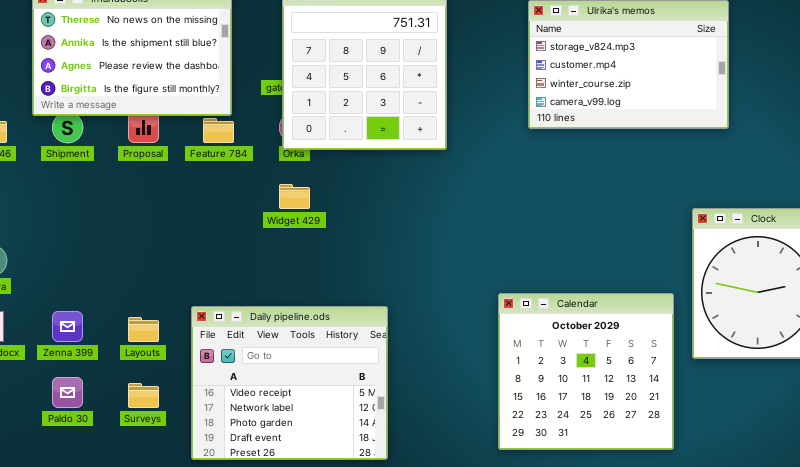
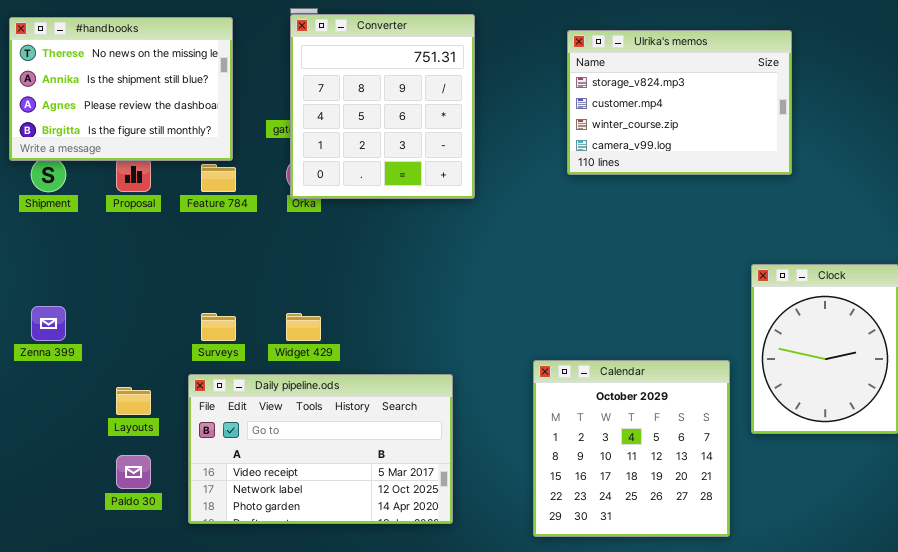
Widget 429: [279,184,310,209] -> [286,313,321,341], moved
Daily pipeline.ods: [191,306,388,460] -> [188,374,453,524], resized
Zenna 399: [52,311,83,342] -> [31,306,66,341], moved
Paldo 30: [52,377,83,408] -> [116,455,151,489], moved
Surveys: [128,383,159,408] -> [201,313,236,341], moved

